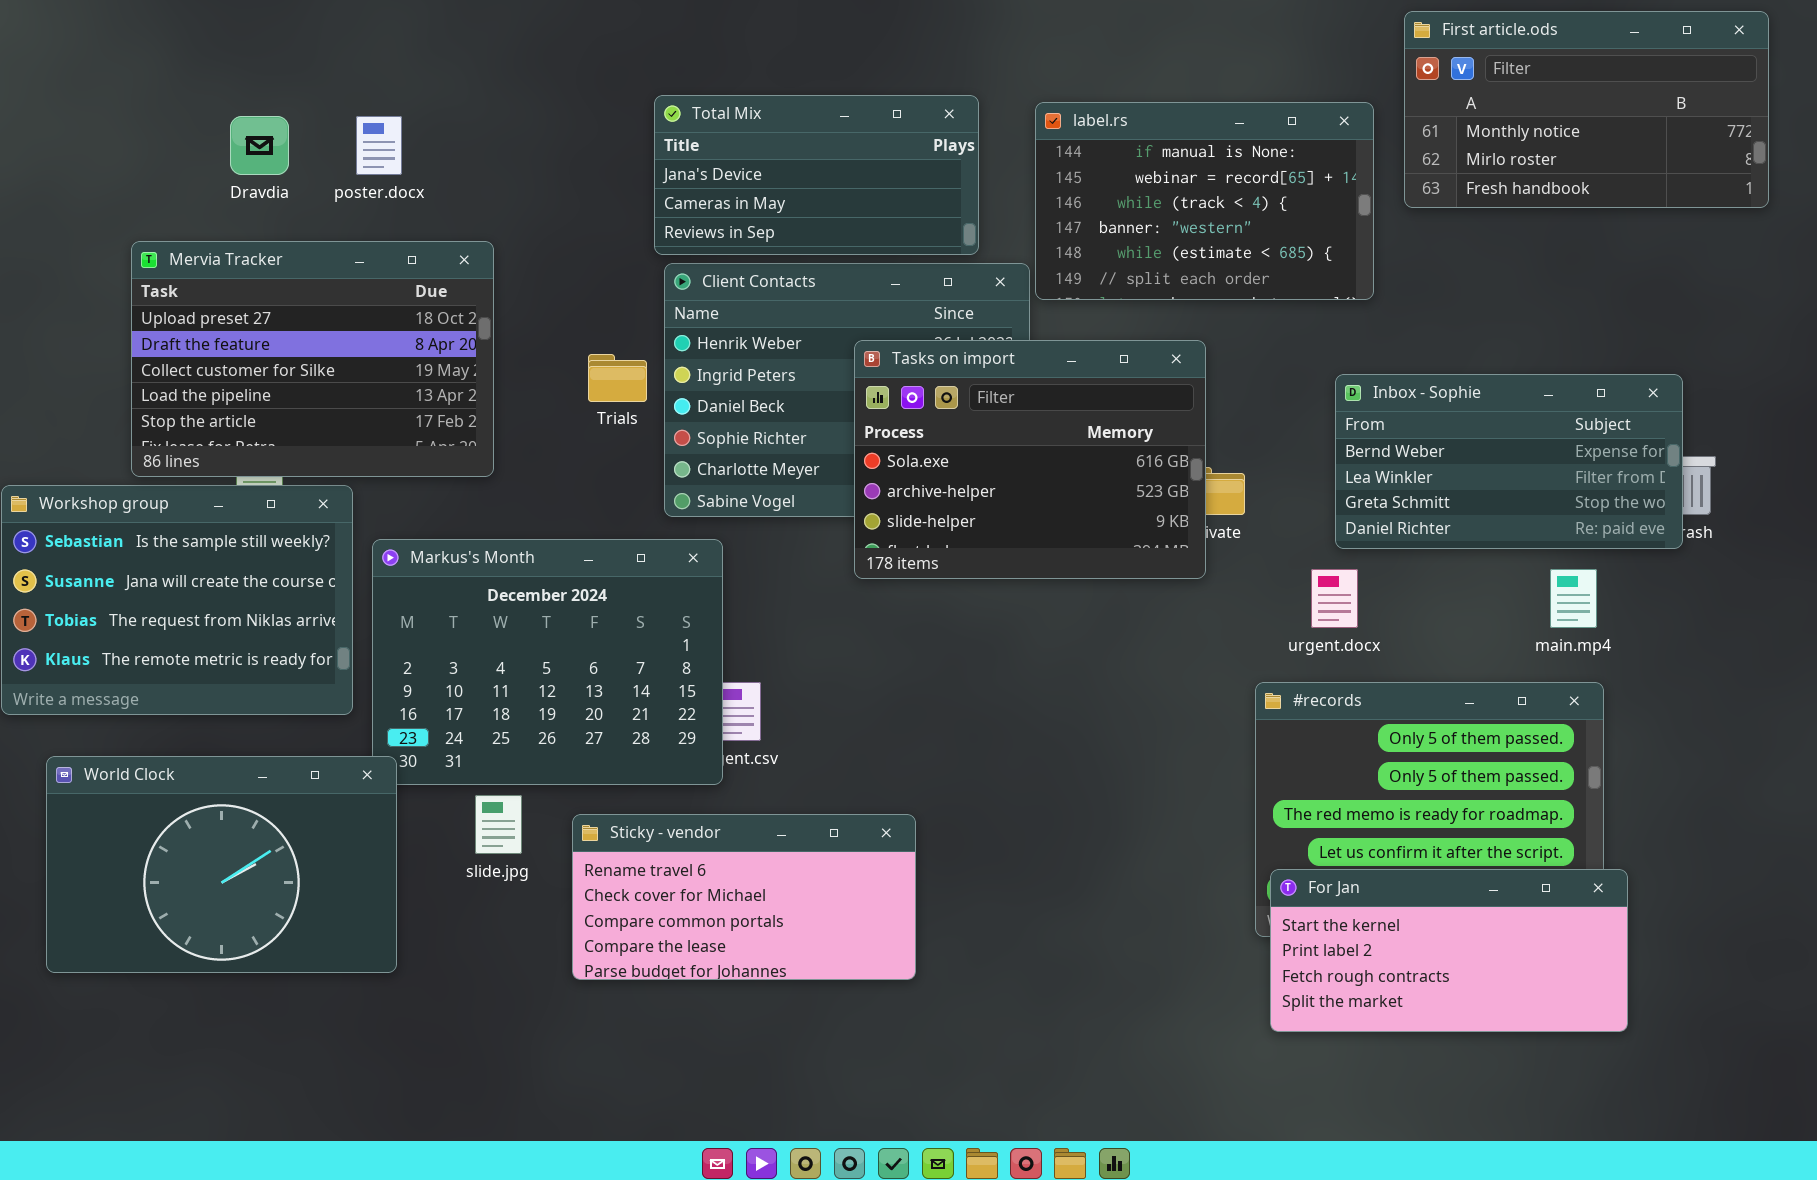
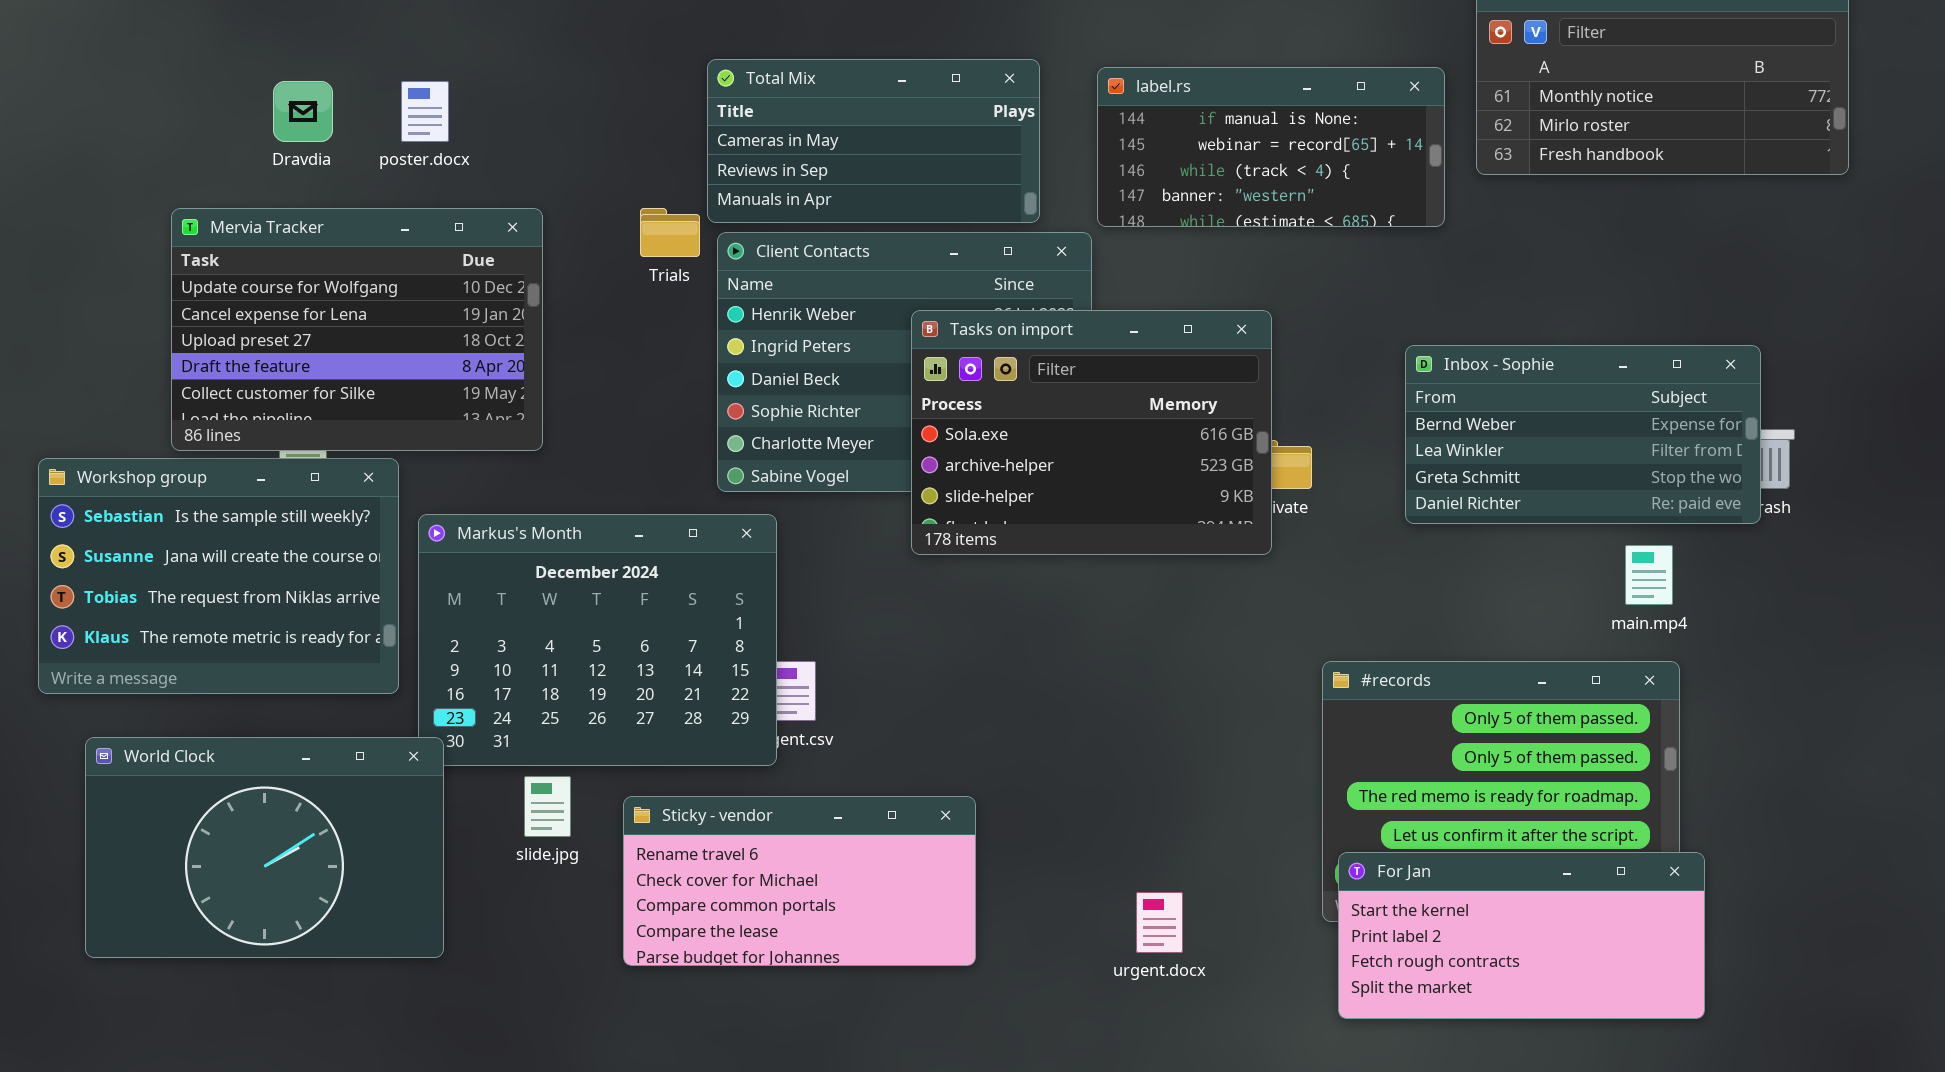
Total Mix: [654,95,979,255] -> [707,59,1040,223], scrolled down 1 row
label.rs: [1035,102,1374,300] -> [1097,67,1445,227], resized
Mervia Tracker: [131,241,494,477] -> [171,208,543,451], scrolled up 2 rows
Trials: [588,354,647,402] -> [640,208,700,257], moved
urgent.docx: [1311,569,1358,628] -> [1136,892,1183,953], moved

